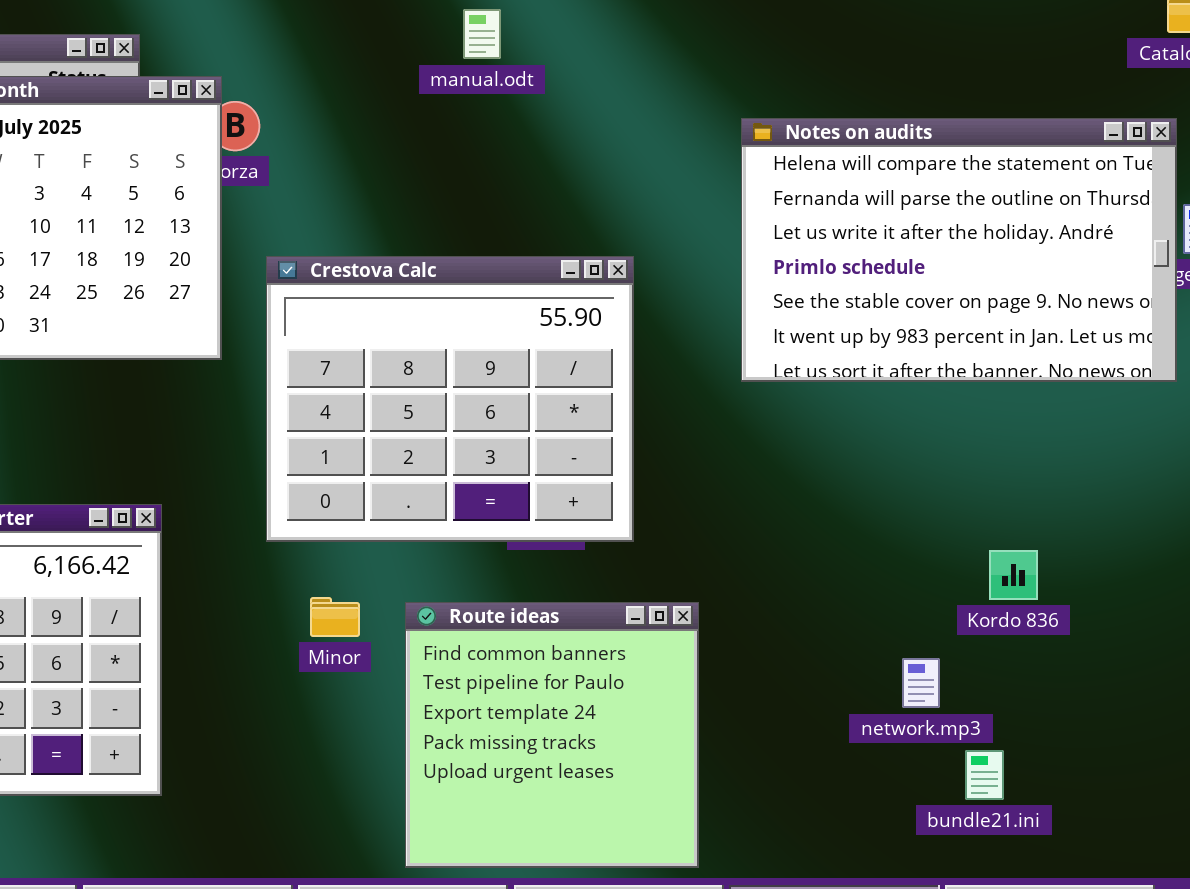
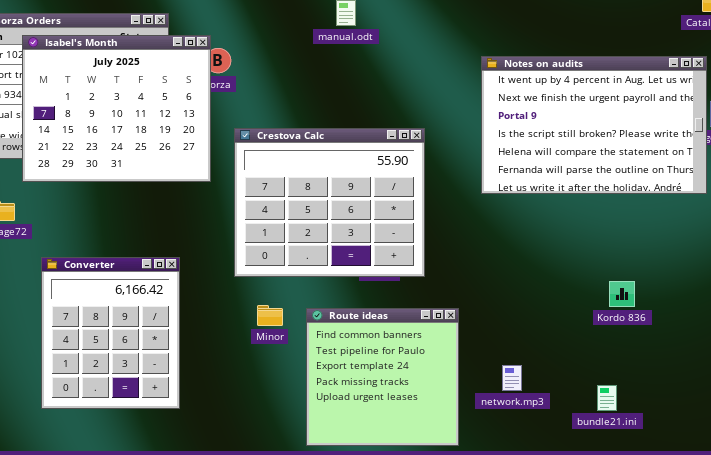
Notes on audits: [741,118,1177,382] -> [481,56,707,194], scrolled up 4 rows
network.mp3: [902,658,940,708] -> [502,365,522,391], moved

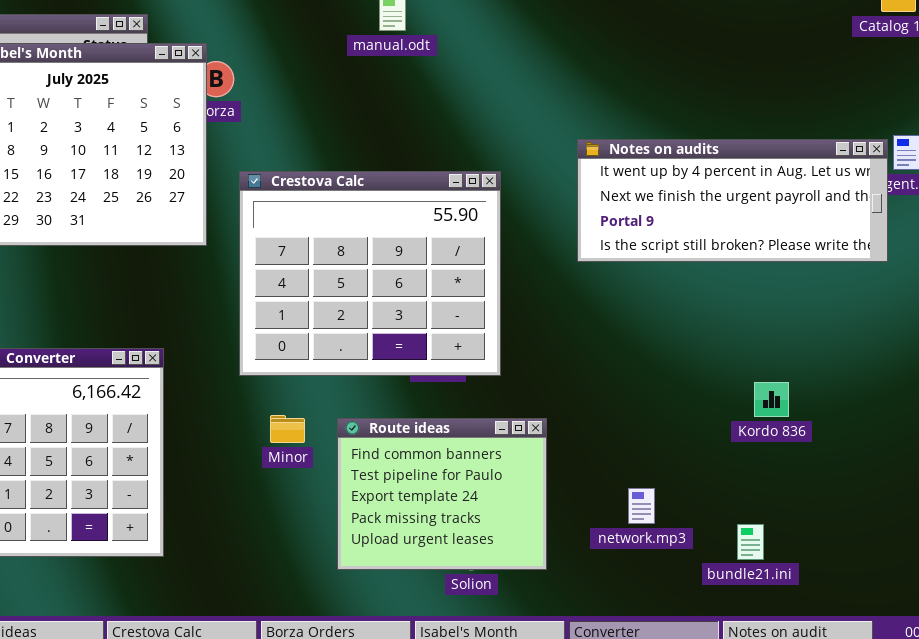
Notes on audits: [481,56,707,194] -> [577,139,888,262], resized
Route ideas: [306,308,459,446] -> [337,418,547,570], resized
network.mp3: [502,365,522,391] -> [628,488,655,524], moved

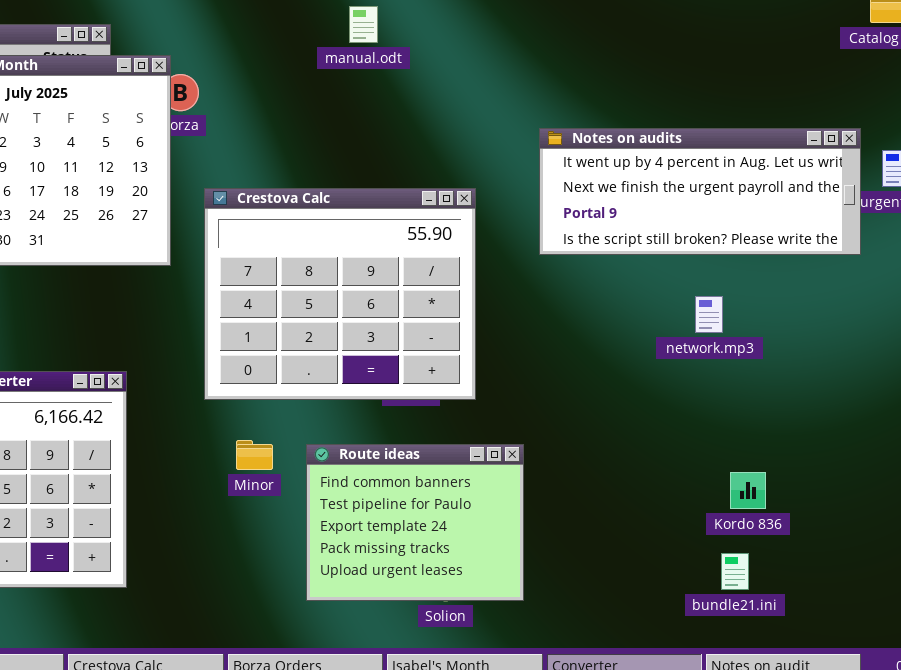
Notes on audits: [577,139,888,262] -> [539,128,861,255], moved
Kordo 836: [754,382,789,417] -> [730,472,766,509], moved
network.mp3: [628,488,655,524] -> [695,296,723,333], moved

